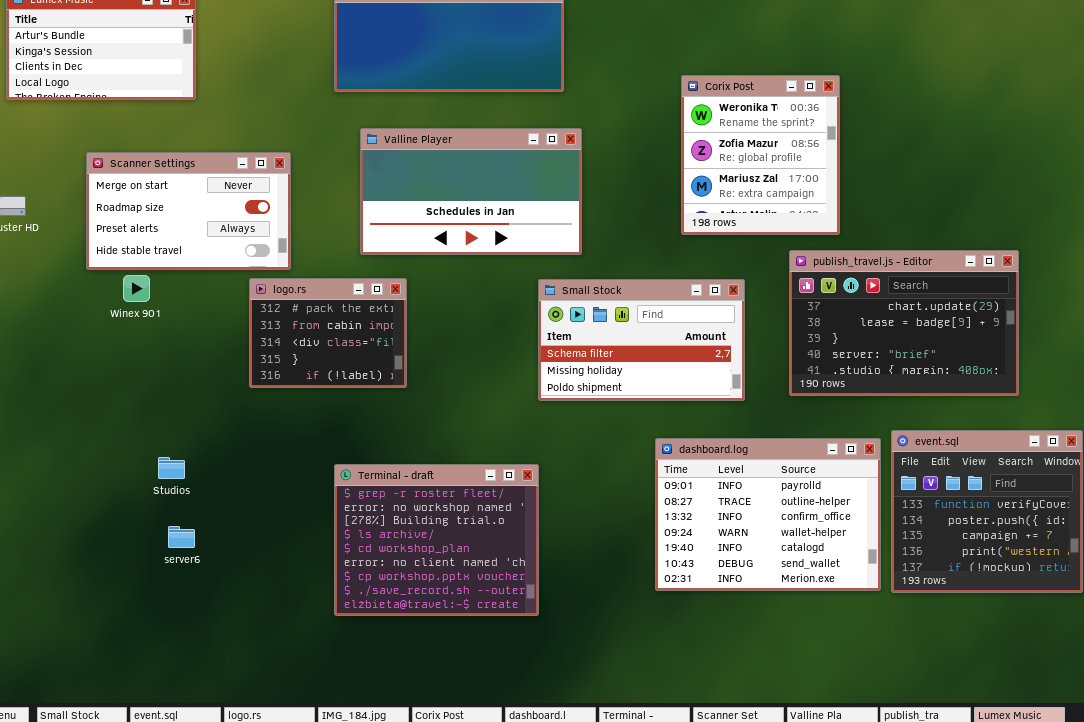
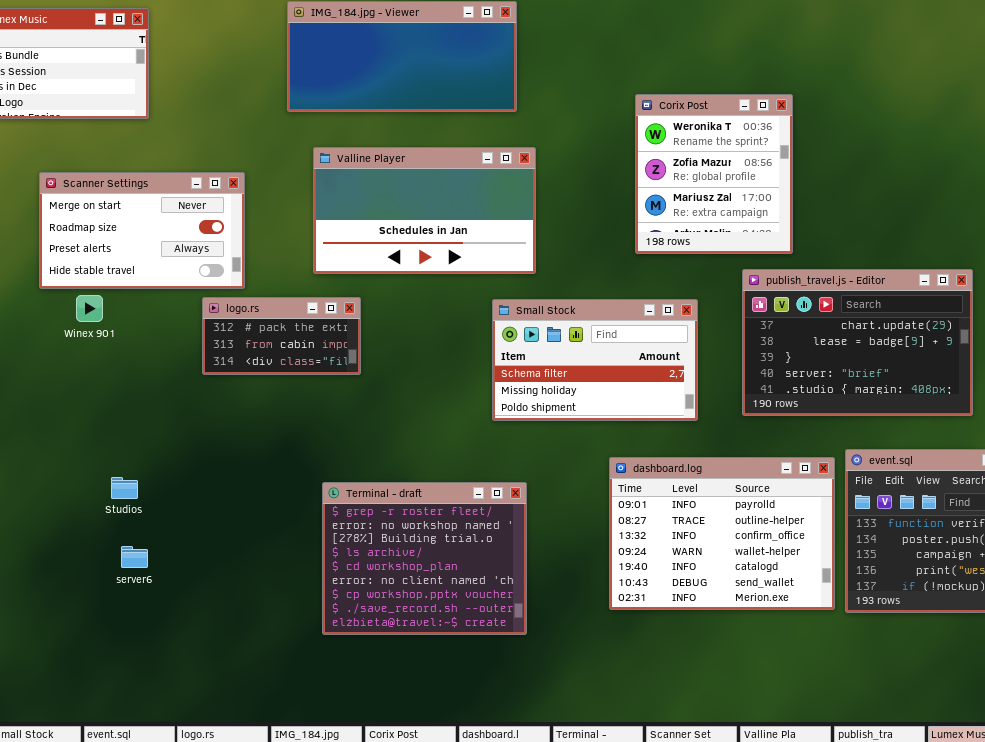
logo.rs: [249,278,407,388] -> [202,297,361,375], resized
Terminal - draft: [334,464,539,616] -> [322,482,527,635], moved

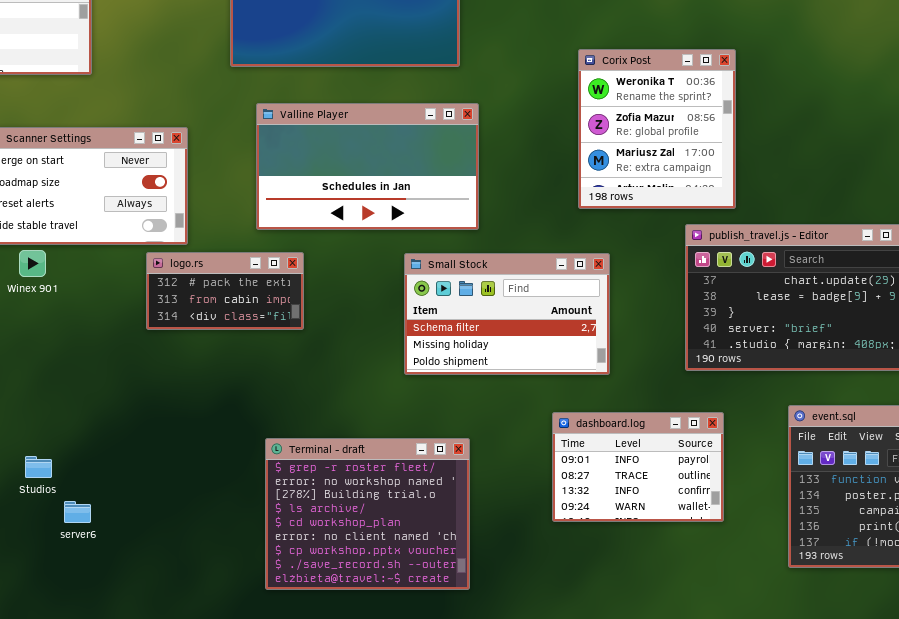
Small Stock: [492,299,698,421] -> [404,253,610,375], moved
dashboard.log: [609,457,835,610] -> [552,412,724,522], resized
Studios: [111,477,138,499] -> [25,456,52,478], moved

